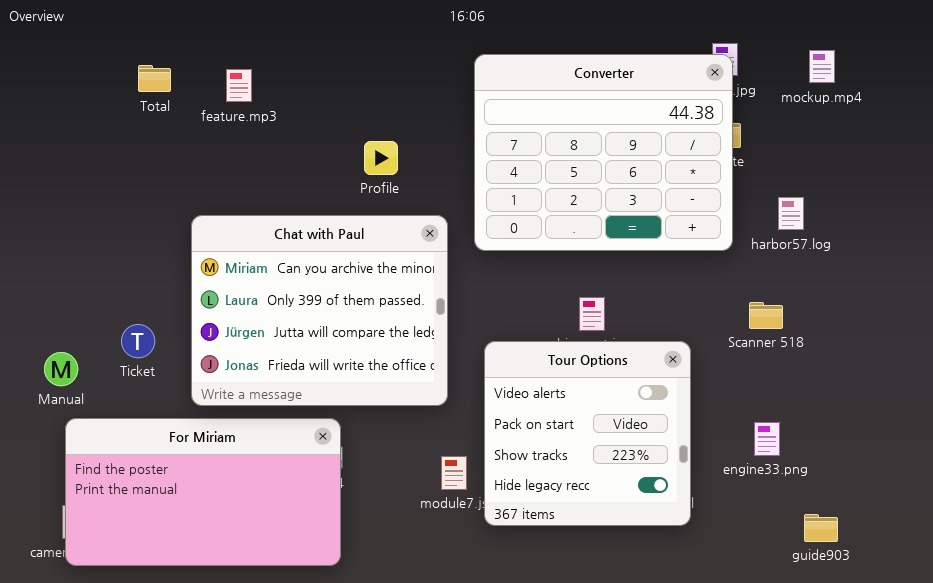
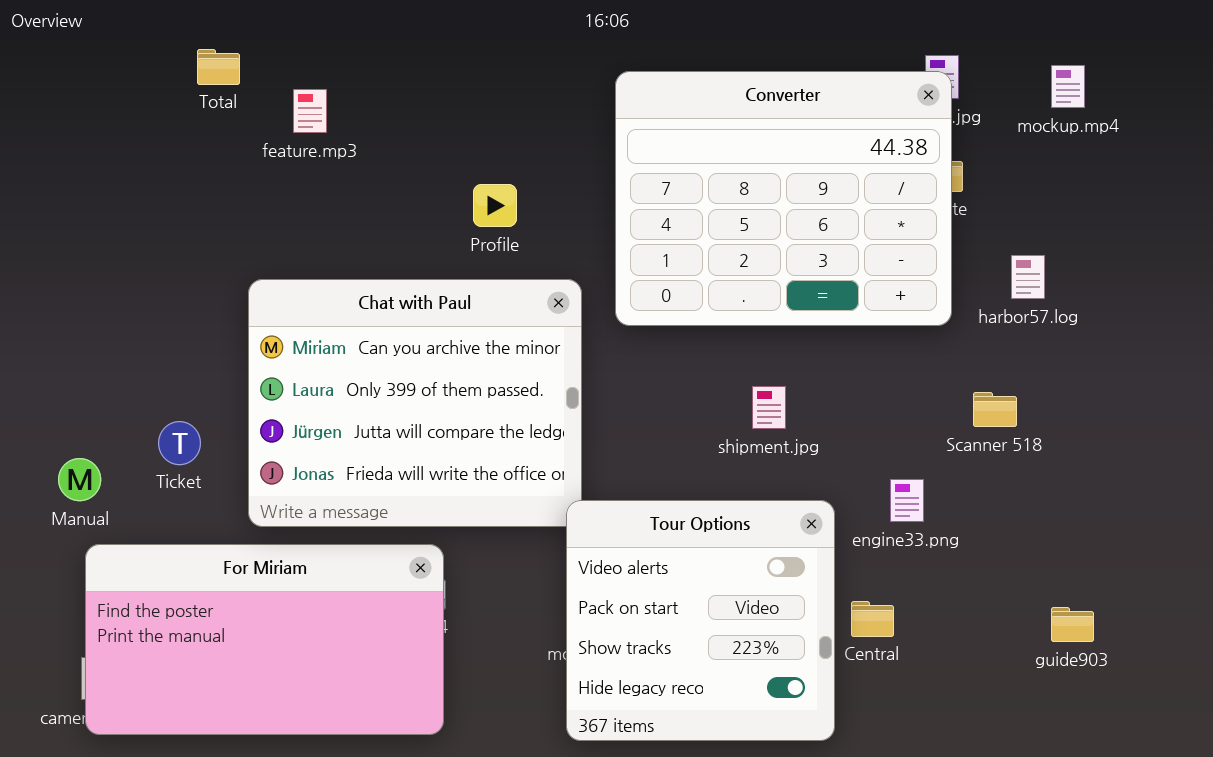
Total: [138,65,171,92] -> [197,49,240,85], moved
Tour Options: [484,341,691,526] -> [566,500,835,741], moved
engine33.png: [754,422,780,456] -> [890,479,924,522], moved
guide903: [804,514,838,542] -> [1051,607,1094,642], moved

